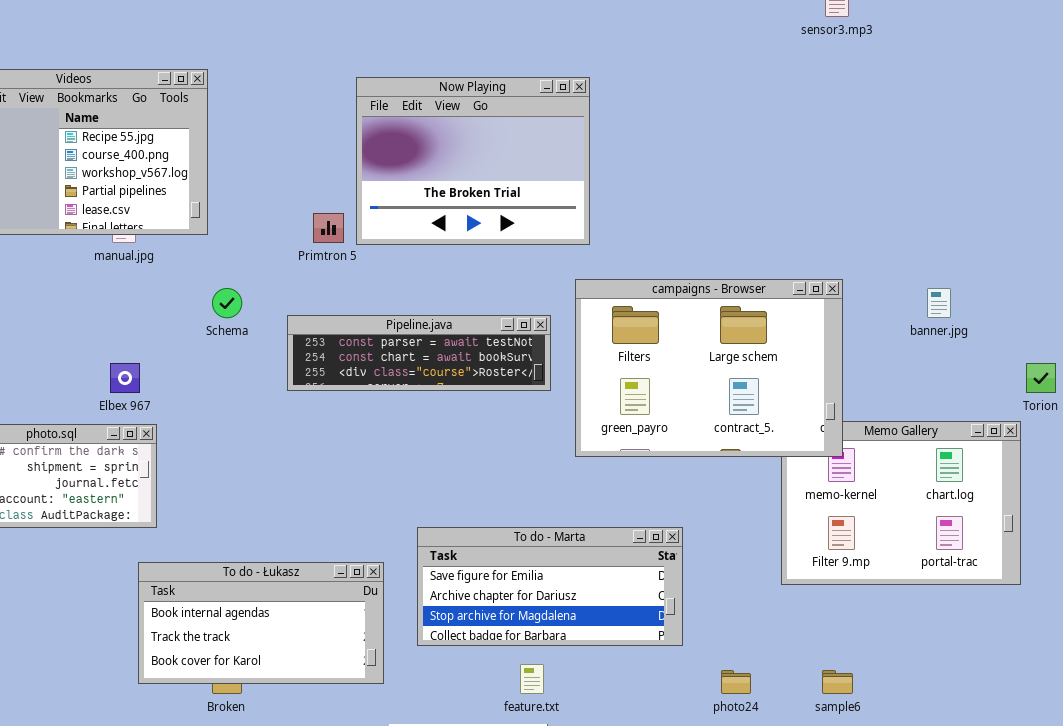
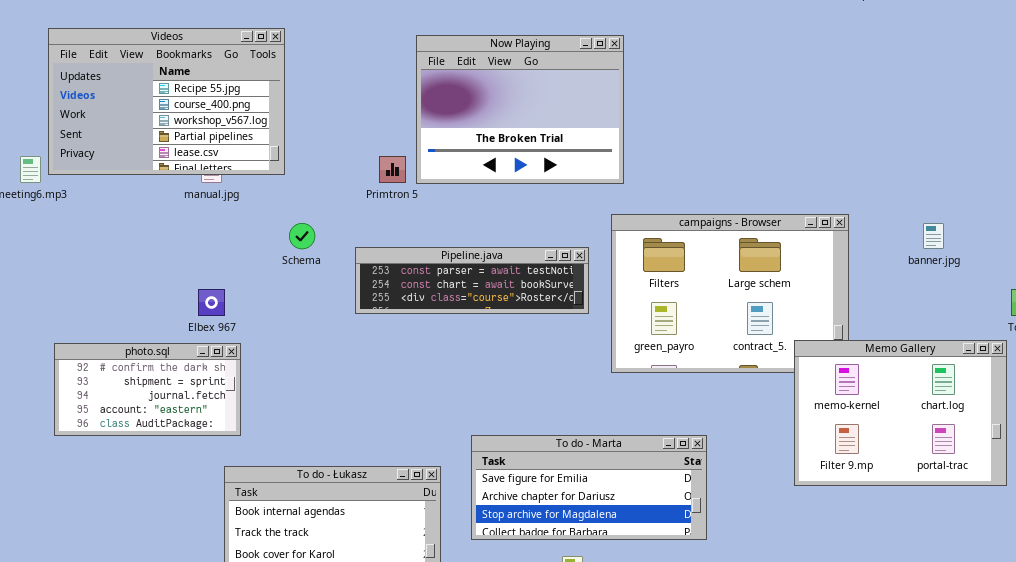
Memo Gallery: [781,421,1021,585] -> [794,340,1007,486], raised

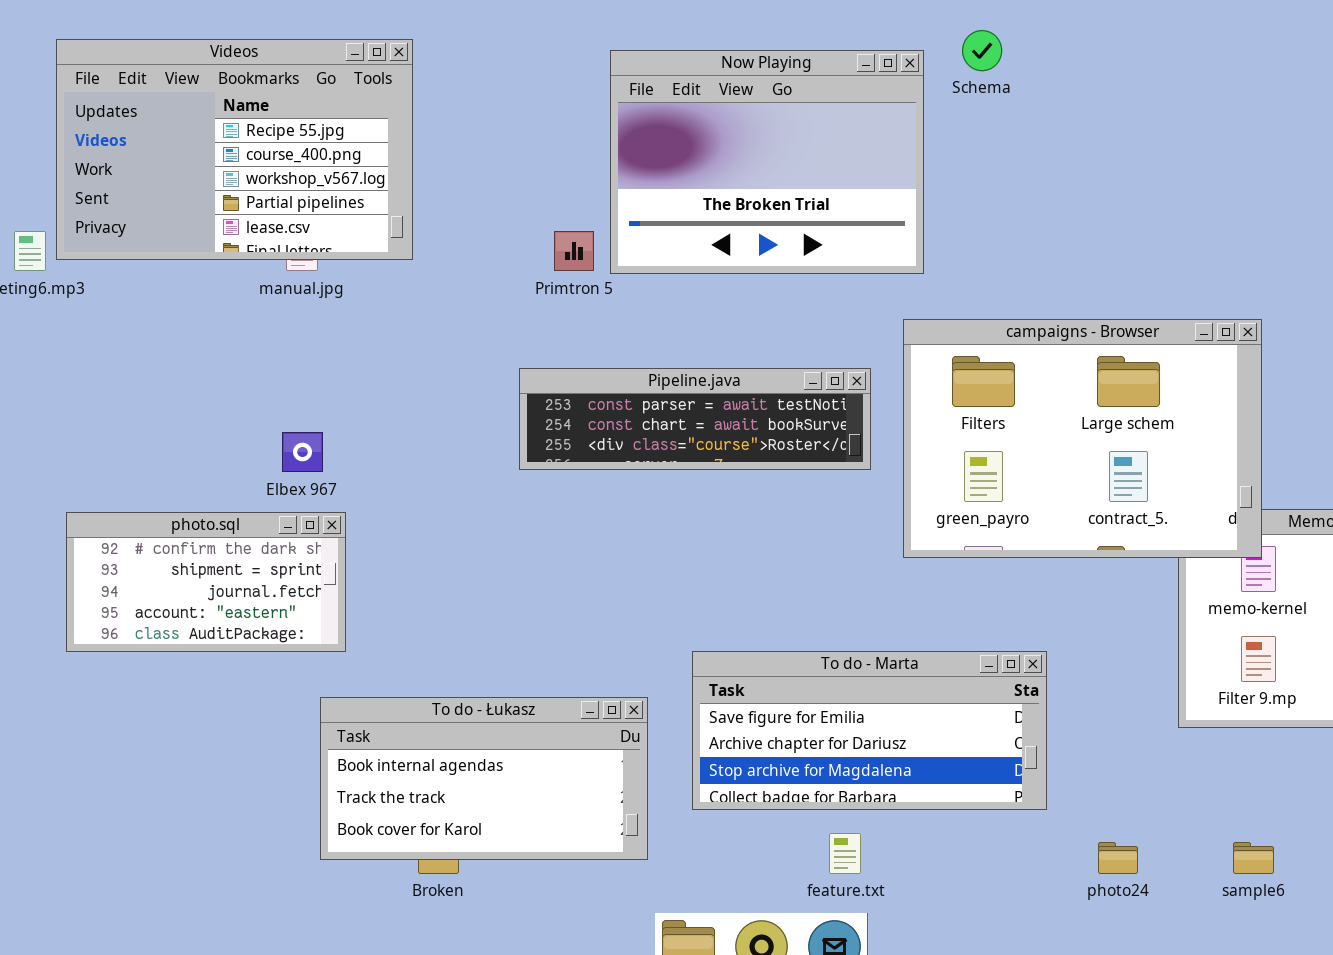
campaigns - Browser: [611,214,849,373] -> [903,319,1262,558], raised
Schema: [289,223,315,249] -> [962,30,1002,71], moved

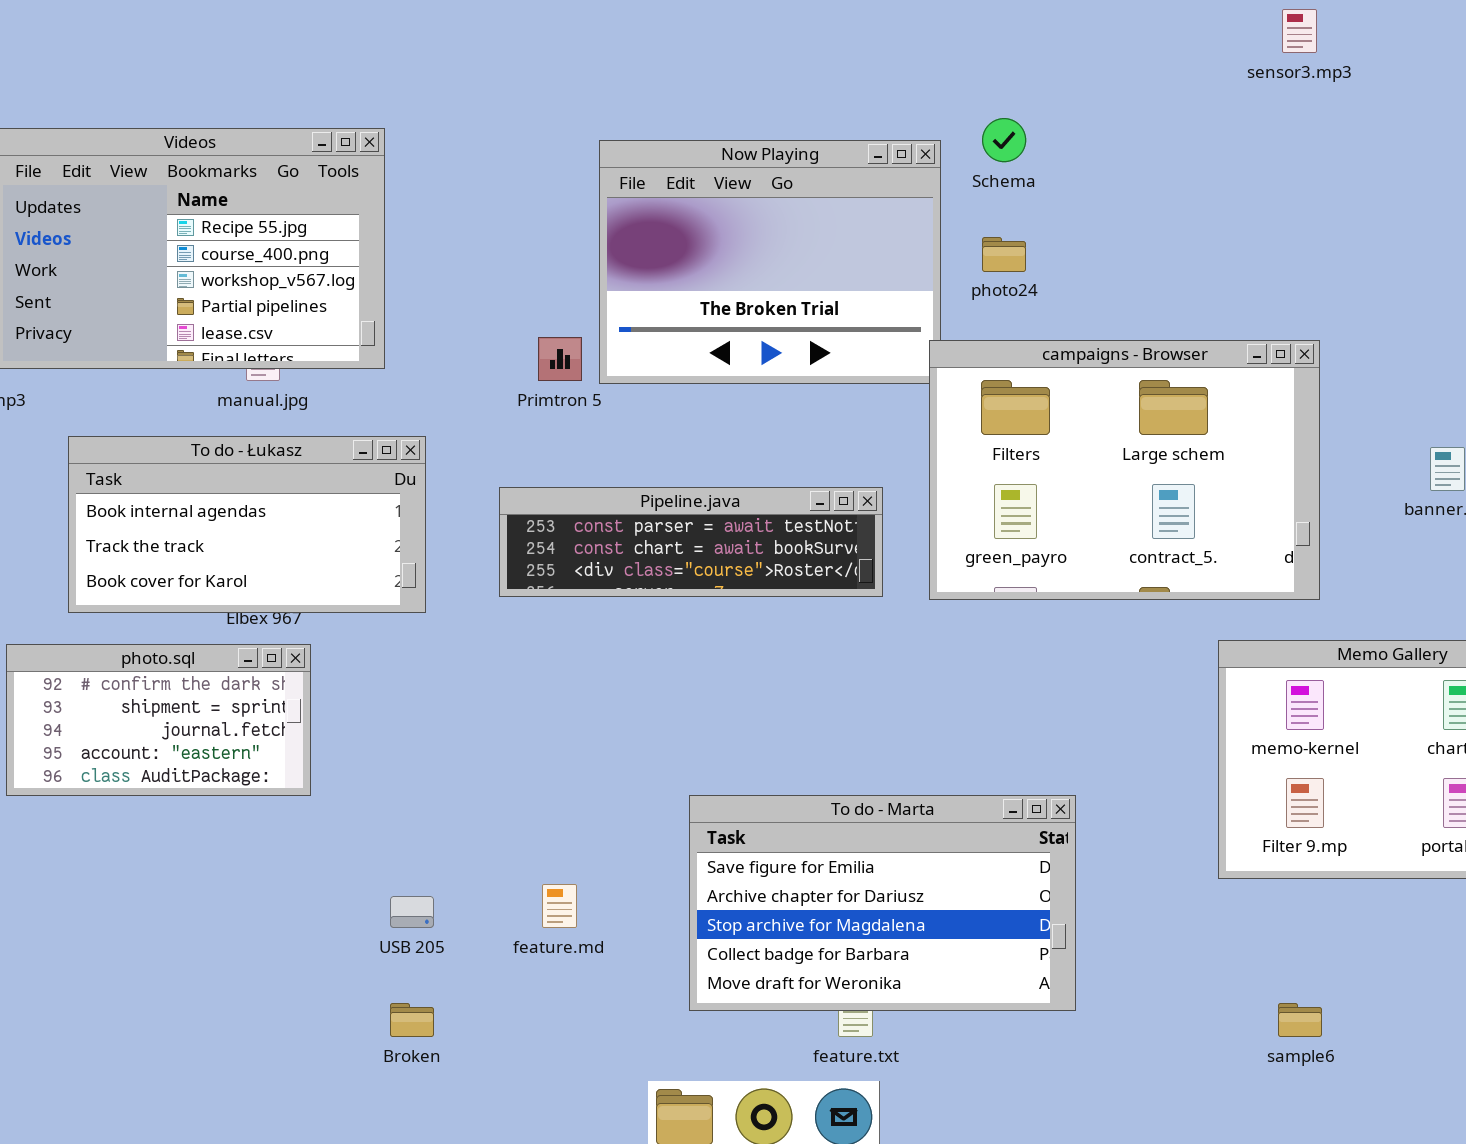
campaigns - Browser: [903,319,1262,558] -> [929,340,1320,600], moved
To do - Marta: [692,651,1047,810] -> [689,795,1076,1011], resized
To do - Łukasz: [320,697,648,860] -> [68,436,426,613], moved
photo24: [1098,842,1138,874] -> [982,237,1026,272], moved

